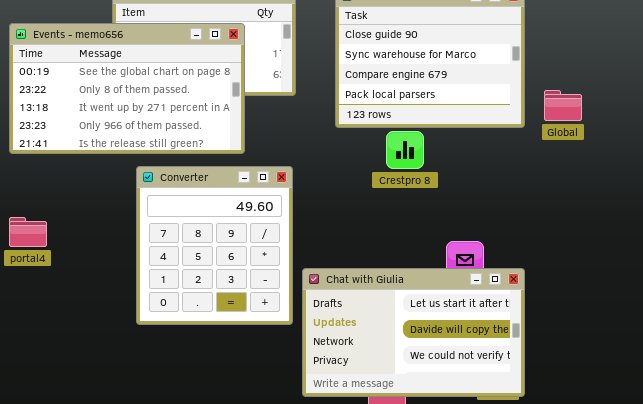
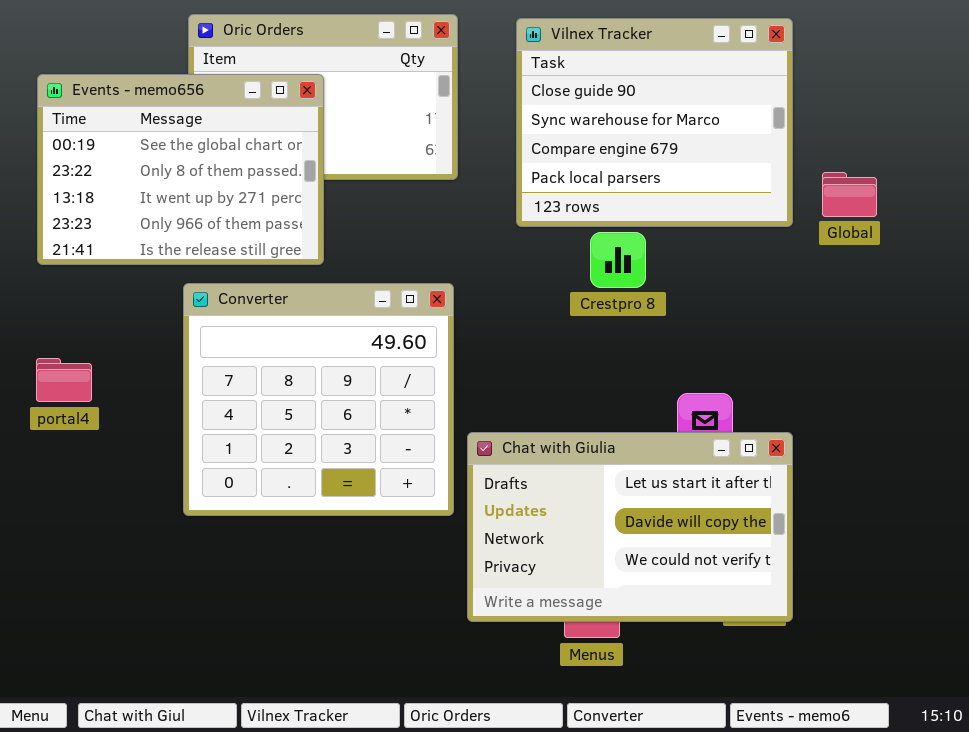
Events - memo656: [9,23,245,154] -> [37,74,324,265], resized
Converter: [136,166,293,325] -> [183,283,454,516], resized

